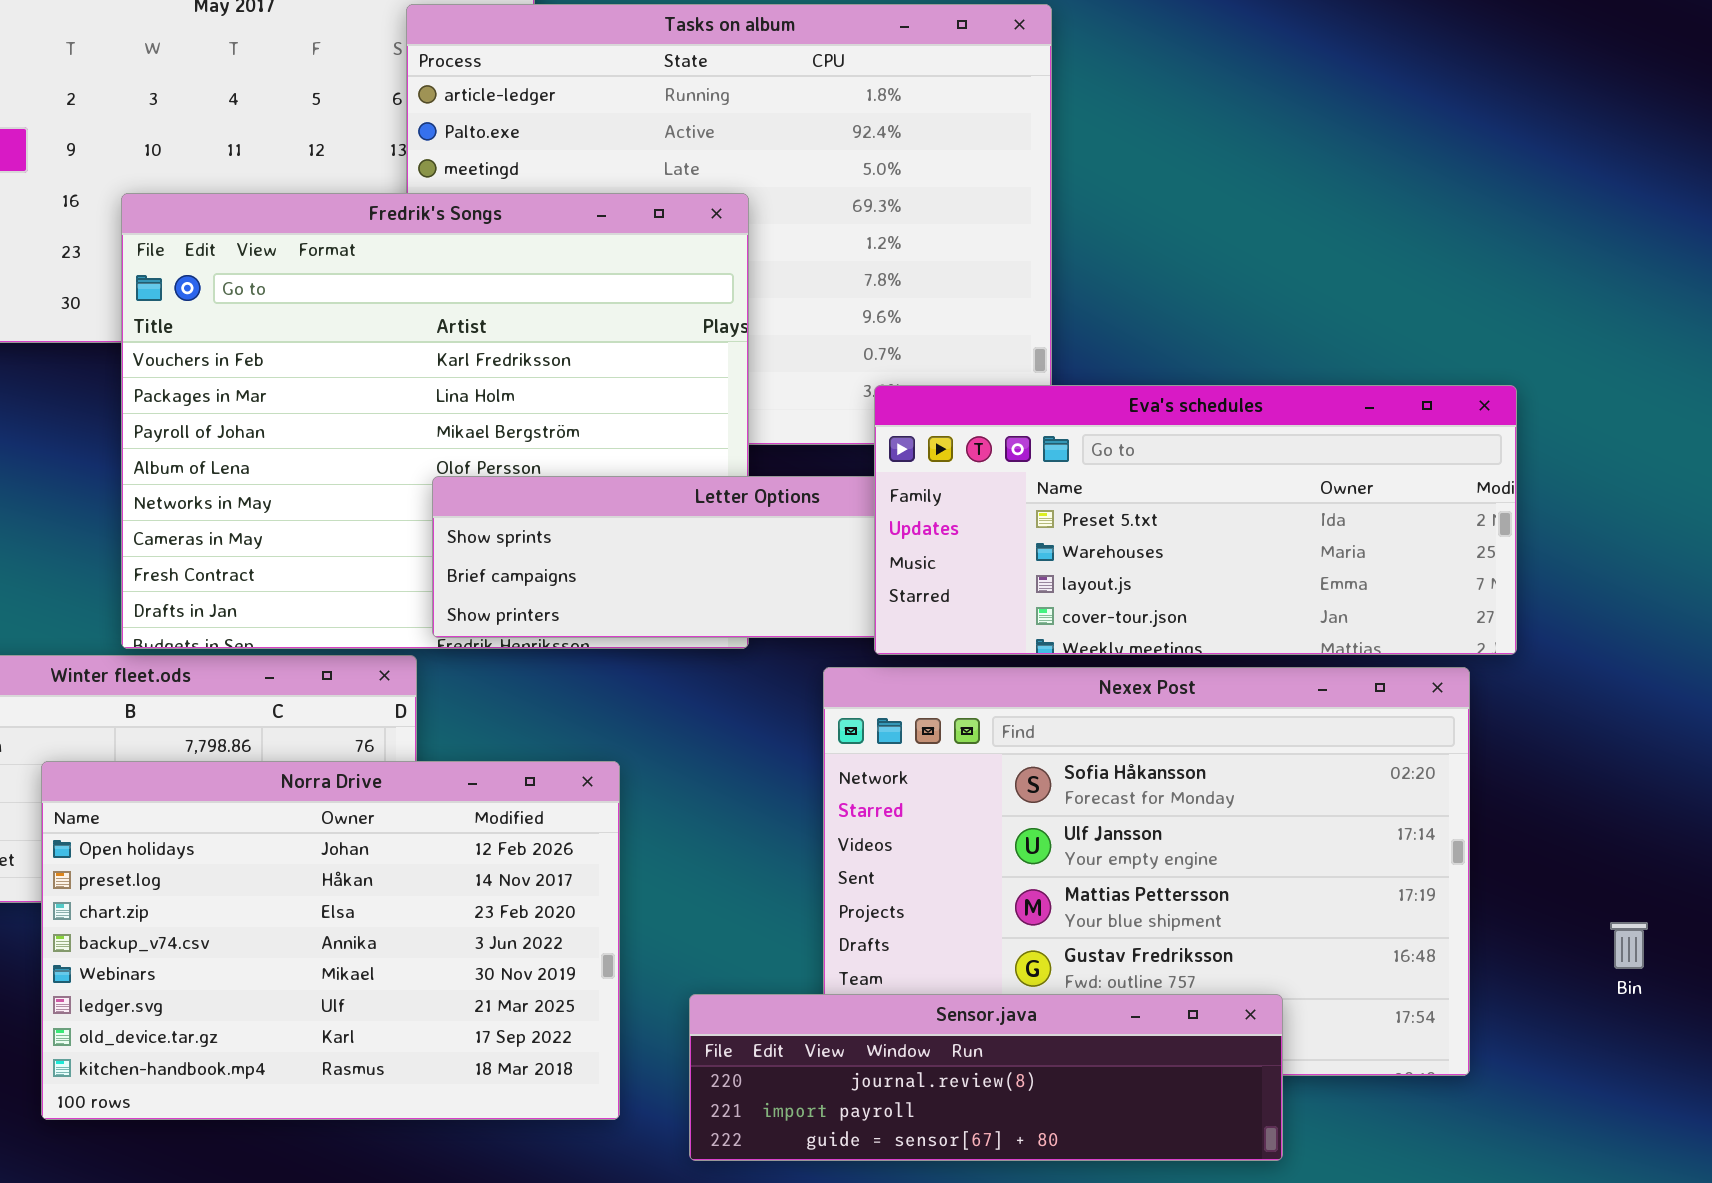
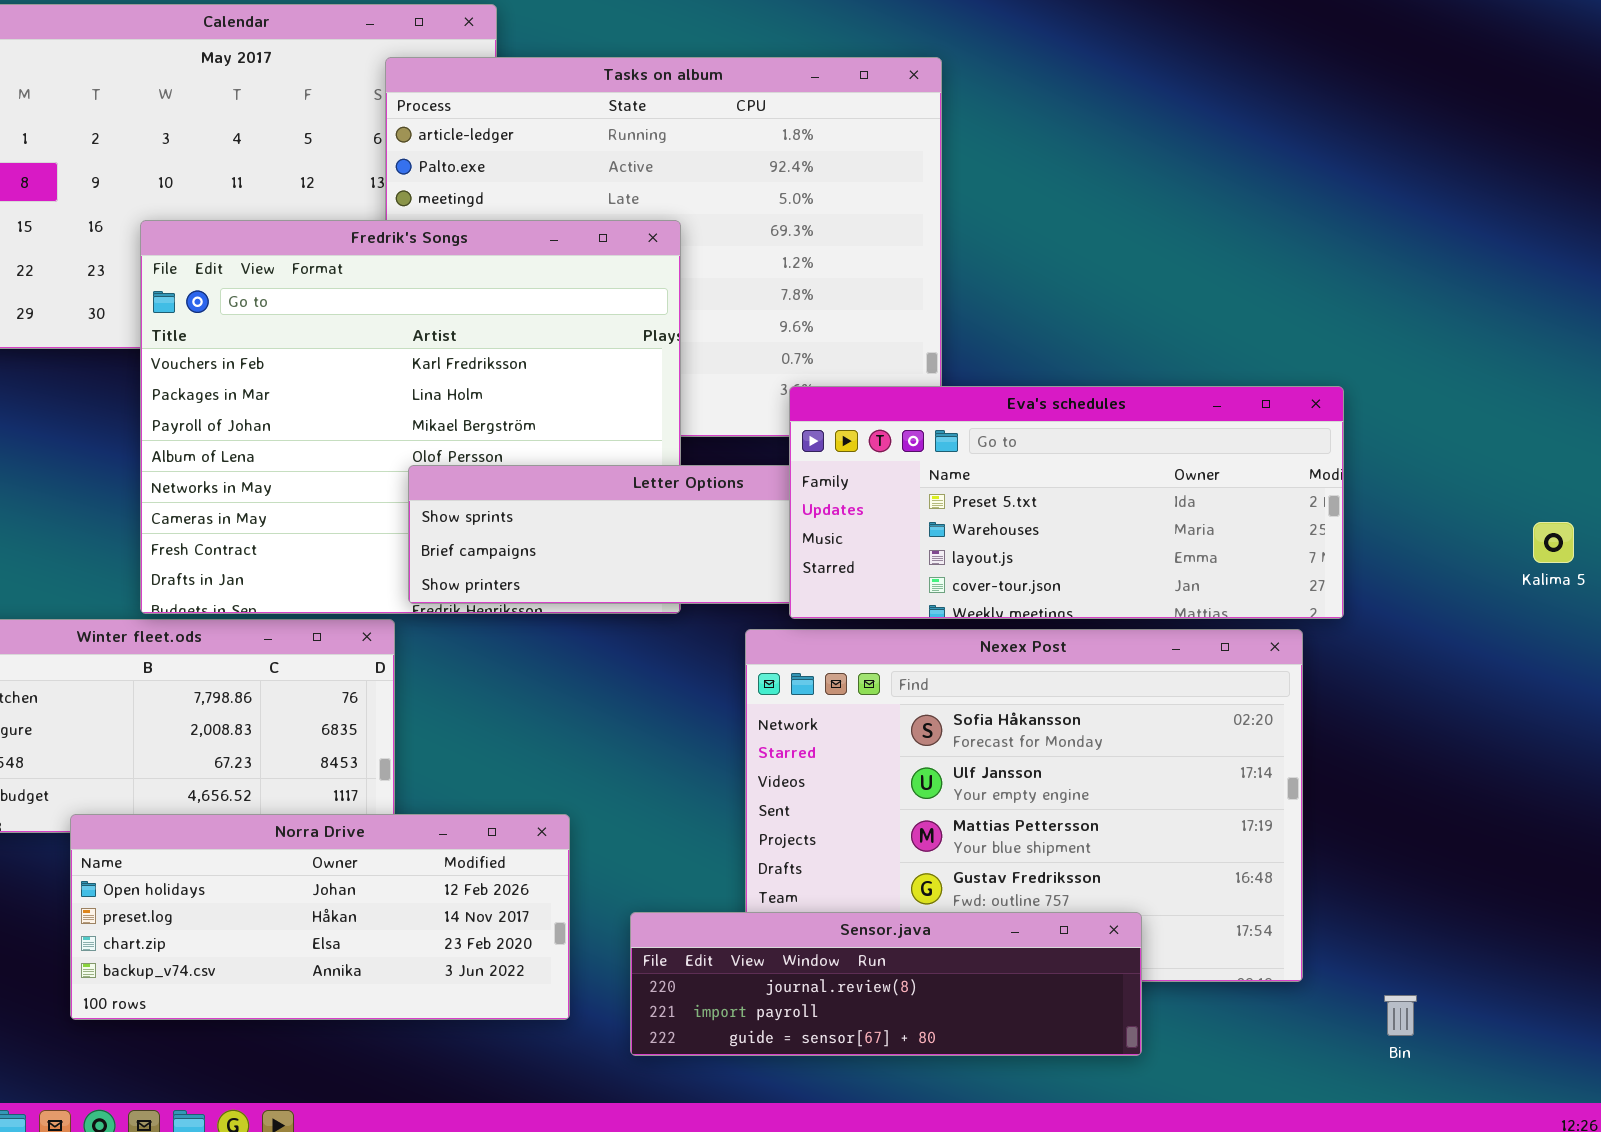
Norra Drive: [41,761,620,1120] -> [70,814,570,1020], resized
Bin: [1610,922,1648,969] -> [1384,995,1417,1036], moved

